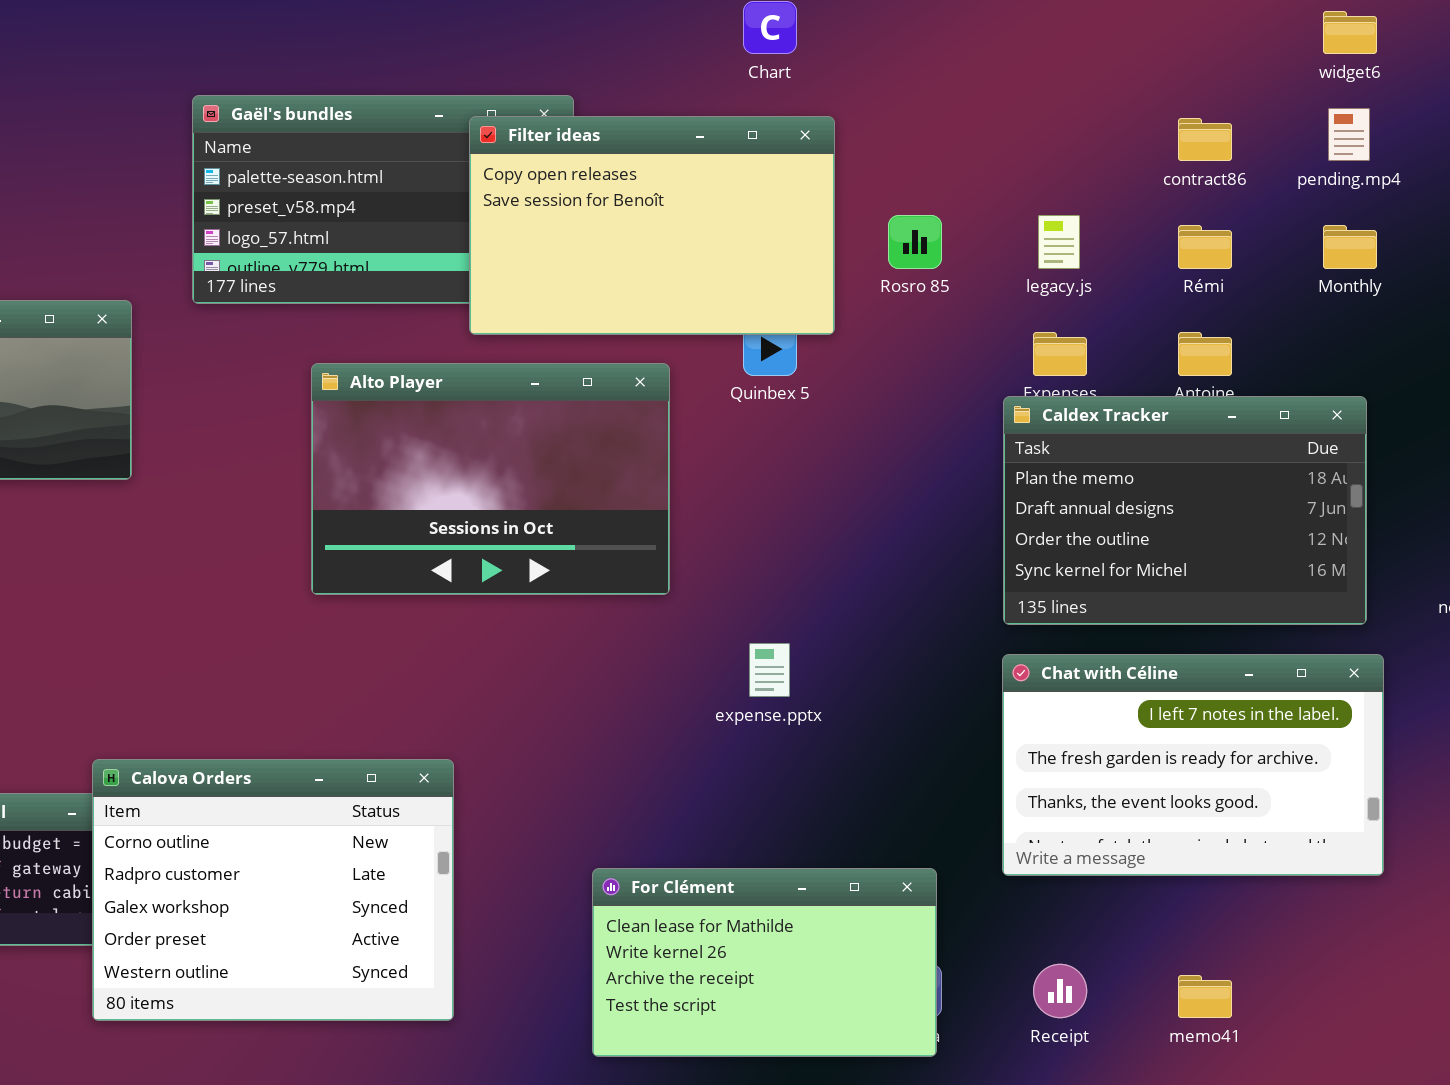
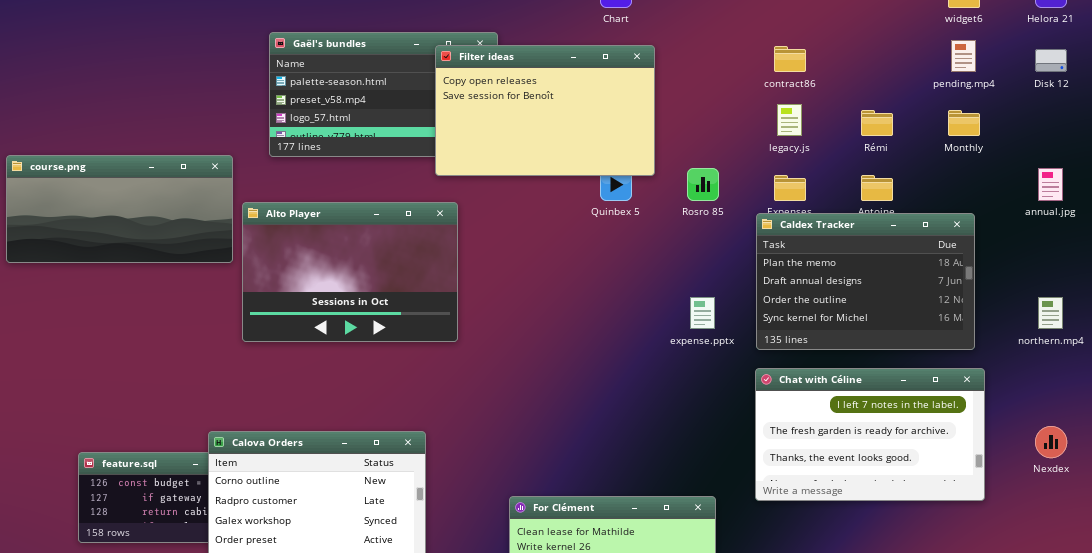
contract86: [1178,118,1232,161] -> [774,46,806,72], moved
Rosro 85: [888,215,942,269] -> [687,168,719,201], moved
Alto Player: [311,363,670,595] -> [242,202,458,342], moved
expense.pptx: [749,643,790,697] -> [690,297,715,329], moved

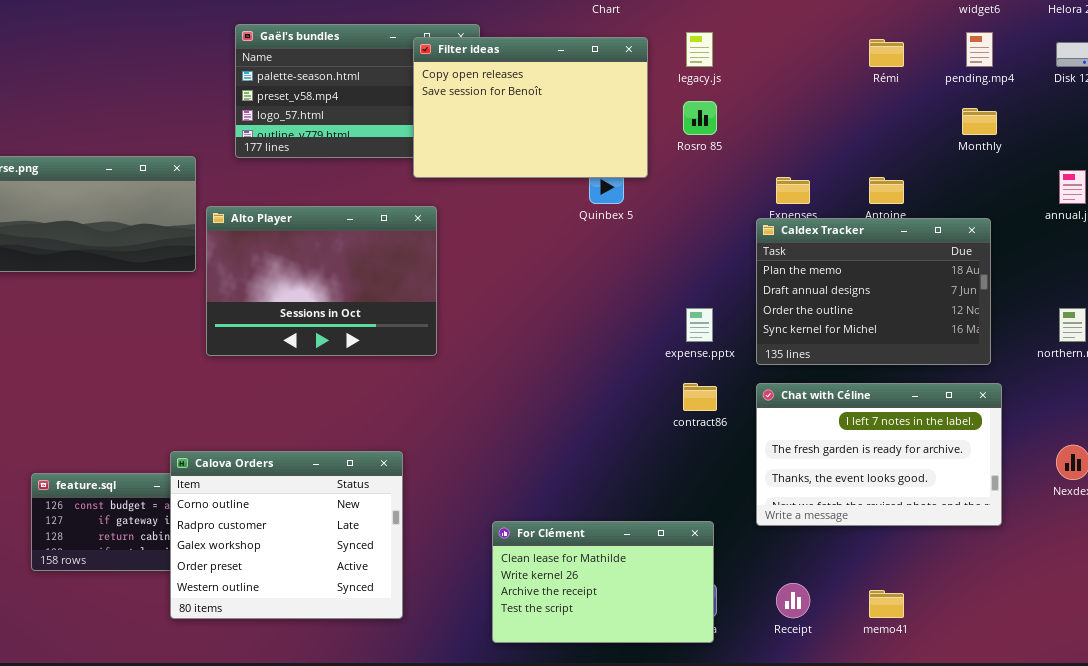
contract86: [774,46,806,72] -> [683,383,717,411], moved
legacy.js: [777,104,802,136] -> [686,32,713,67], moved
Rémi: [861,110,893,136] -> [869,39,904,67], moved
Rosro 85: [687,168,719,201] -> [683,101,717,135], moved

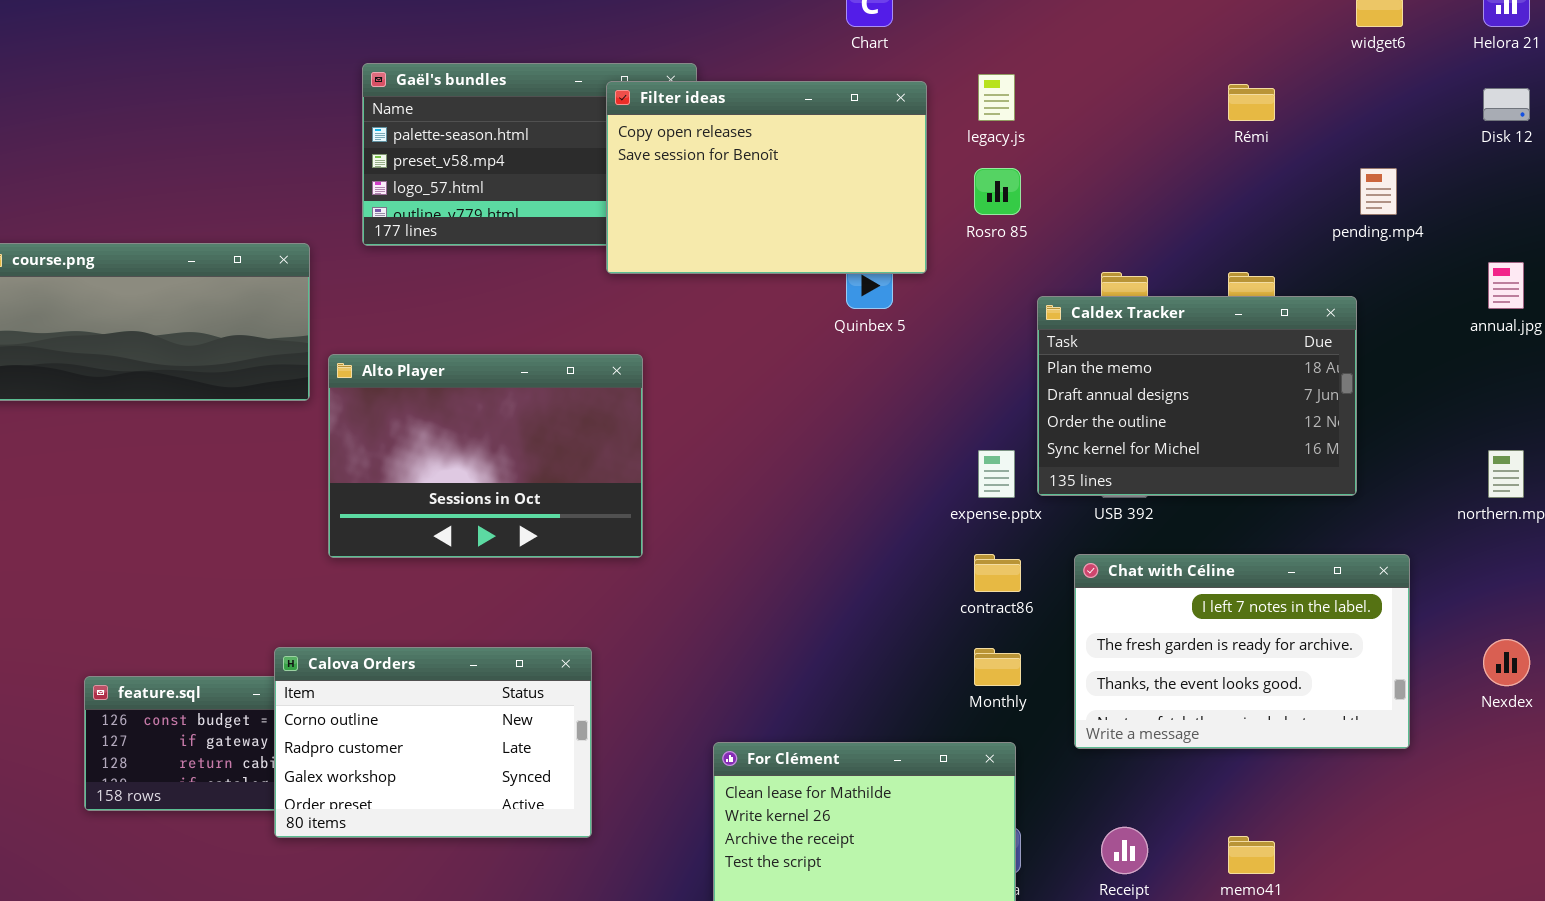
pending.mp4: [966,32,993,67] -> [1360,168,1397,215], moved
Monthly: [962,108,997,135] -> [974,648,1021,686], moved
Alto Player: [206,206,437,356] -> [328,354,643,558], moved
Caldex Tracker: [756,218,991,365] -> [1037,296,1357,496], moved
Calova Orders: [170,451,403,619] -> [274,647,592,838], resized

